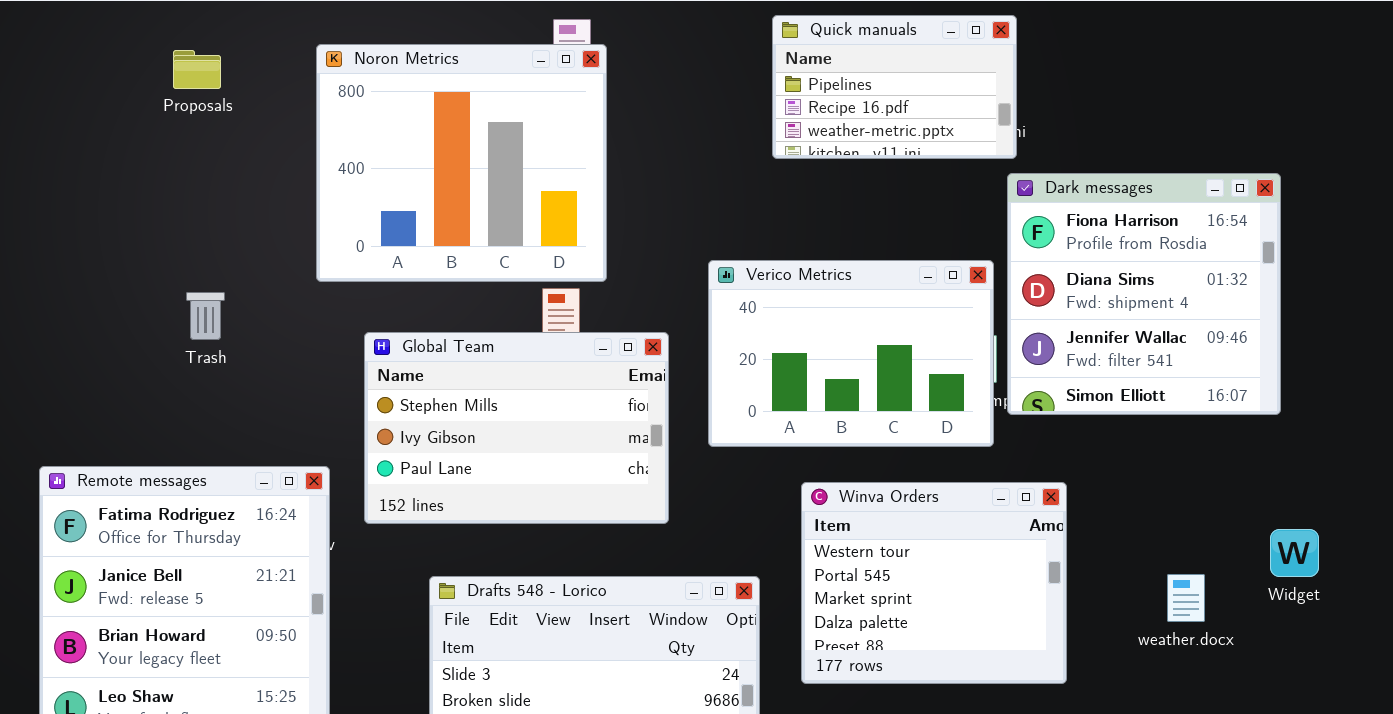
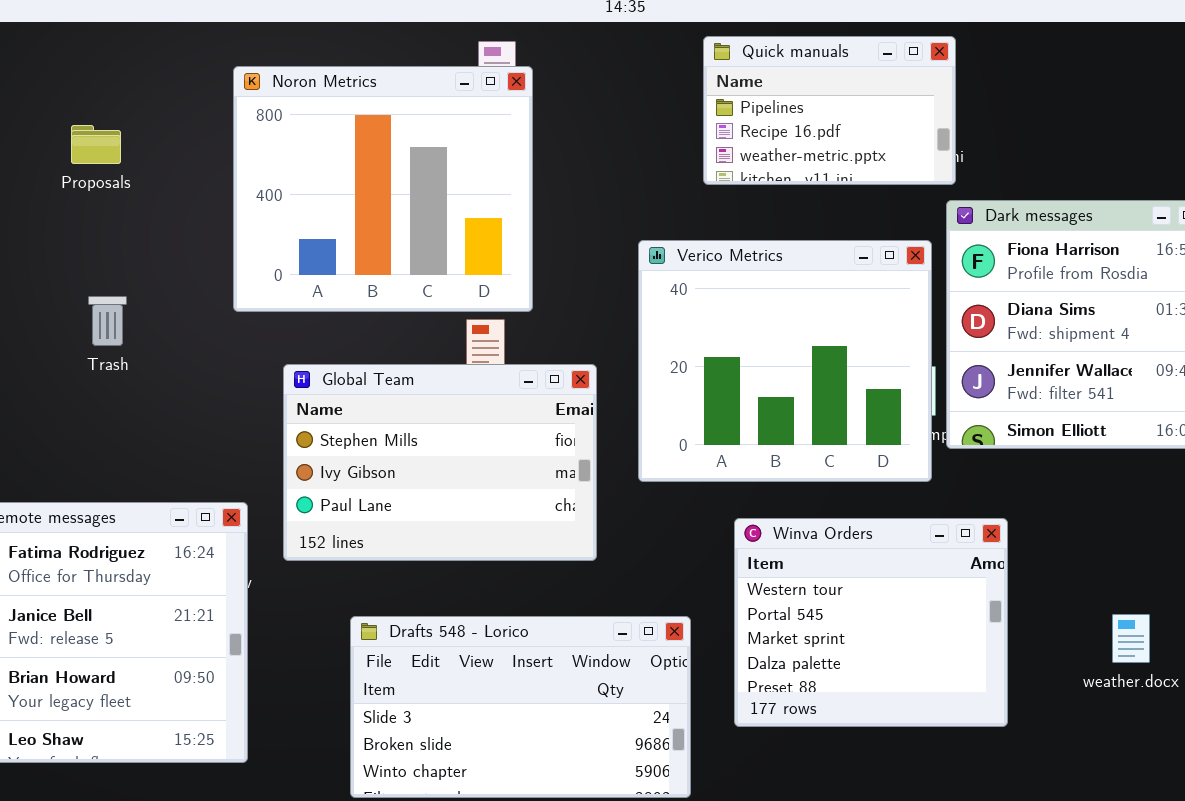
Proposals: [173,50,221,89] -> [71,125,121,164], moved
Verico Metrics: [708,260,994,447] -> [638,240,932,482], resized
Trash: [186,292,225,340] -> [88,296,127,346], moved

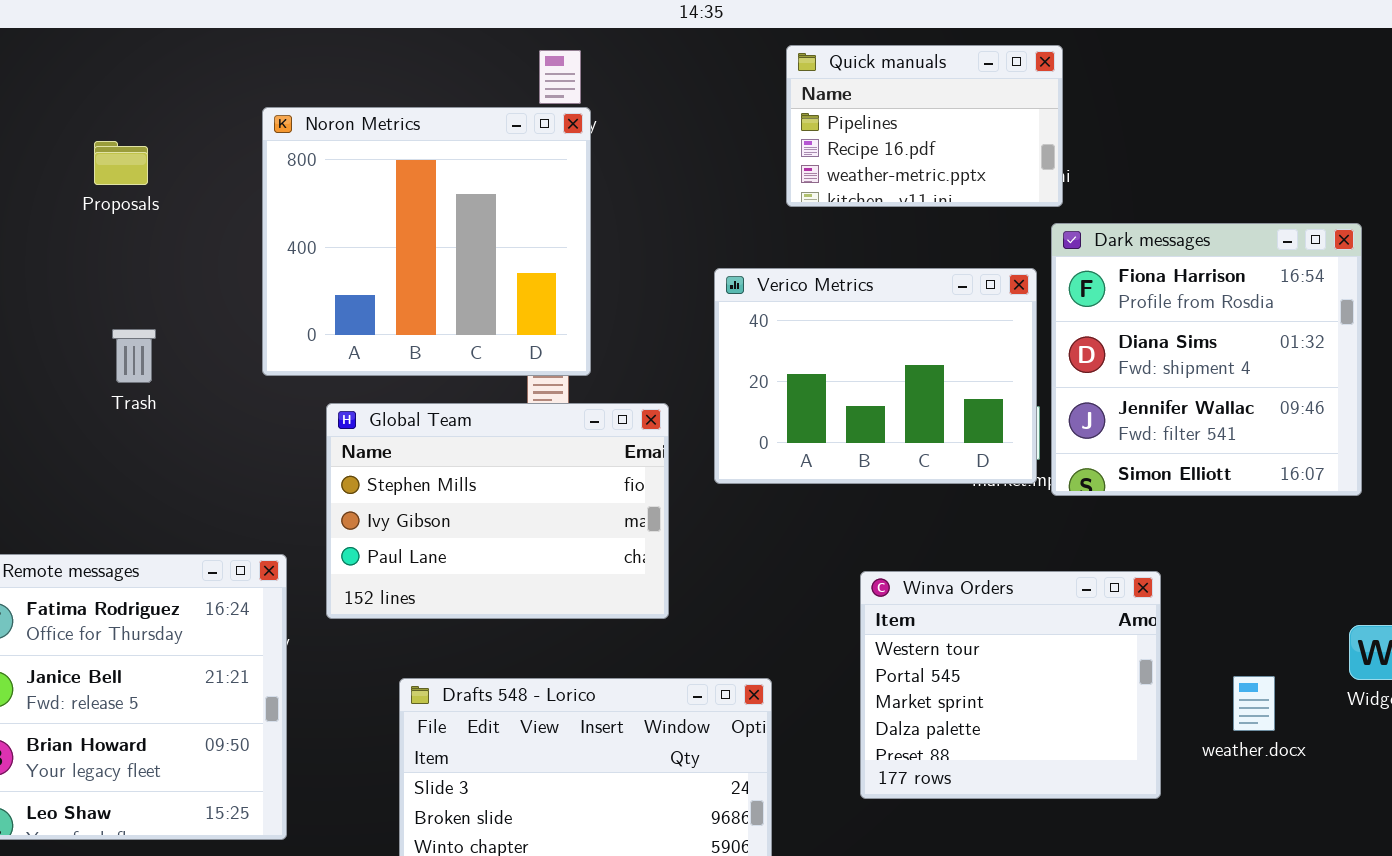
Noron Metrics: [233,66,533,312] -> [262,107,591,376], moved
Verico Metrics: [638,240,932,482] -> [714,268,1037,484], resized
Winva Orders: [734,518,1008,727] -> [860,571,1161,799], moved

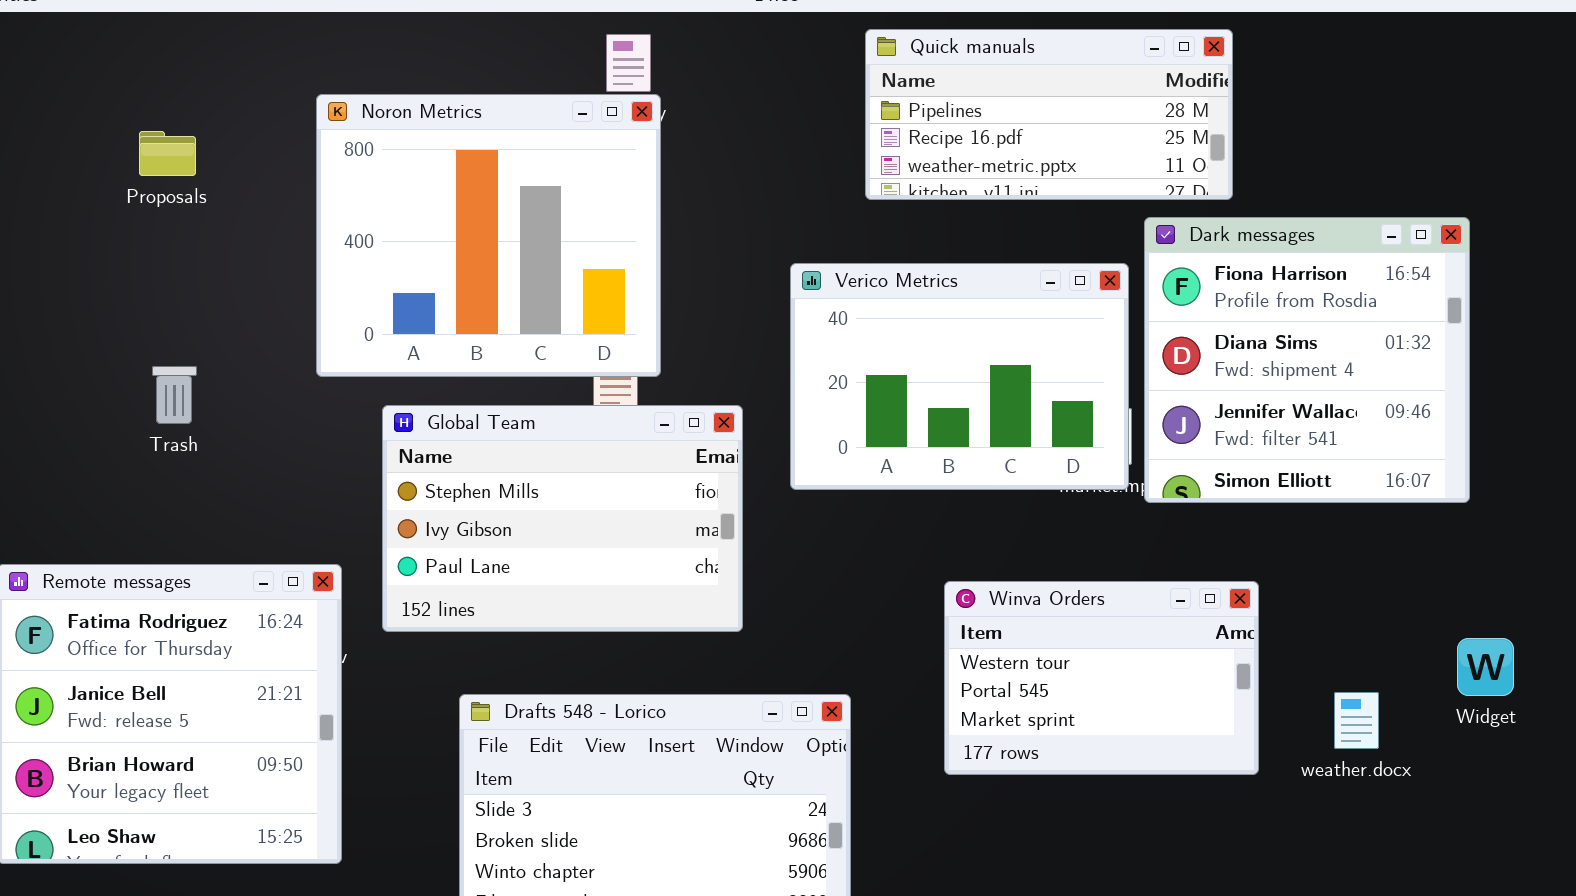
Quick manuals: [786,45,1063,207] -> [865,29,1233,200], resized
Trash: [112,329,156,383] -> [152,366,197,424], moved
Winva Orders: [860,571,1161,799] -> [944,581,1259,775], resized

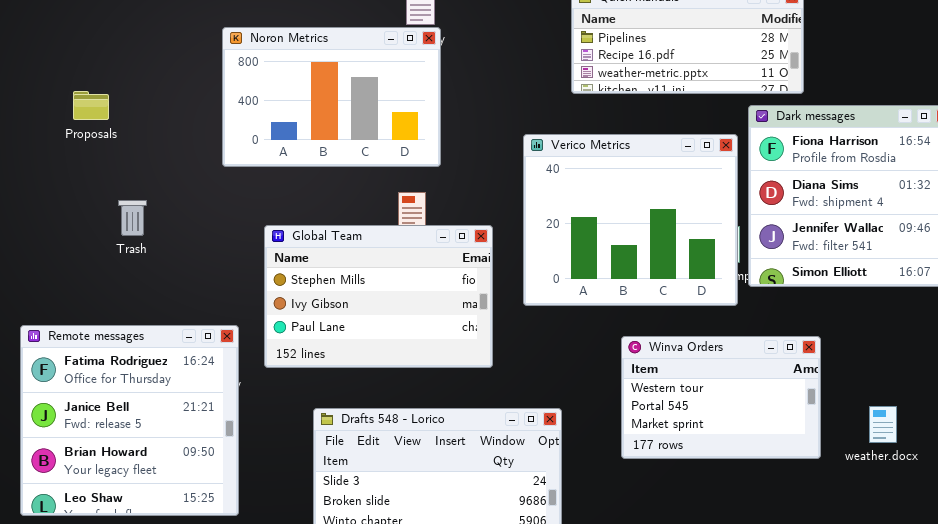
Noron Metrics: [316,94,661,377] -> [222,27,441,167], resized
Proposals: [139,131,196,176] -> [73,91,109,120], moved
Verico Metrics: [790,263,1129,490] -> [523,134,738,306], resized

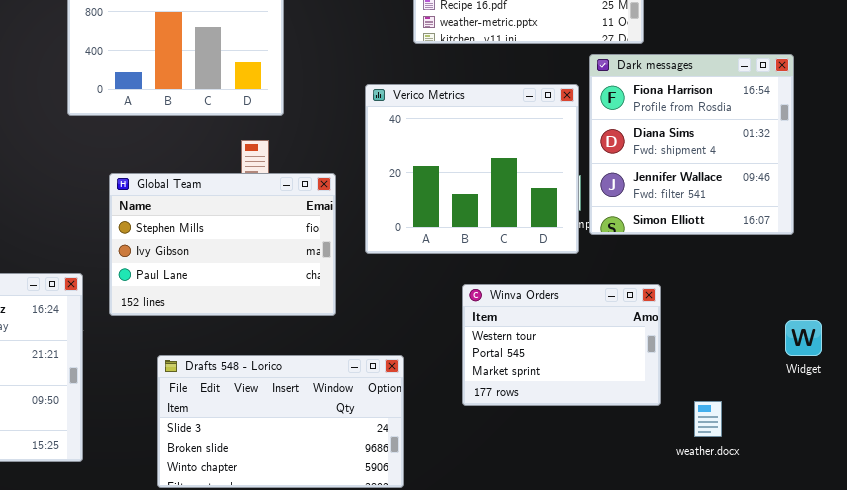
weather.docx: [869,406,897,443] -> [694,401,722,437], moved

